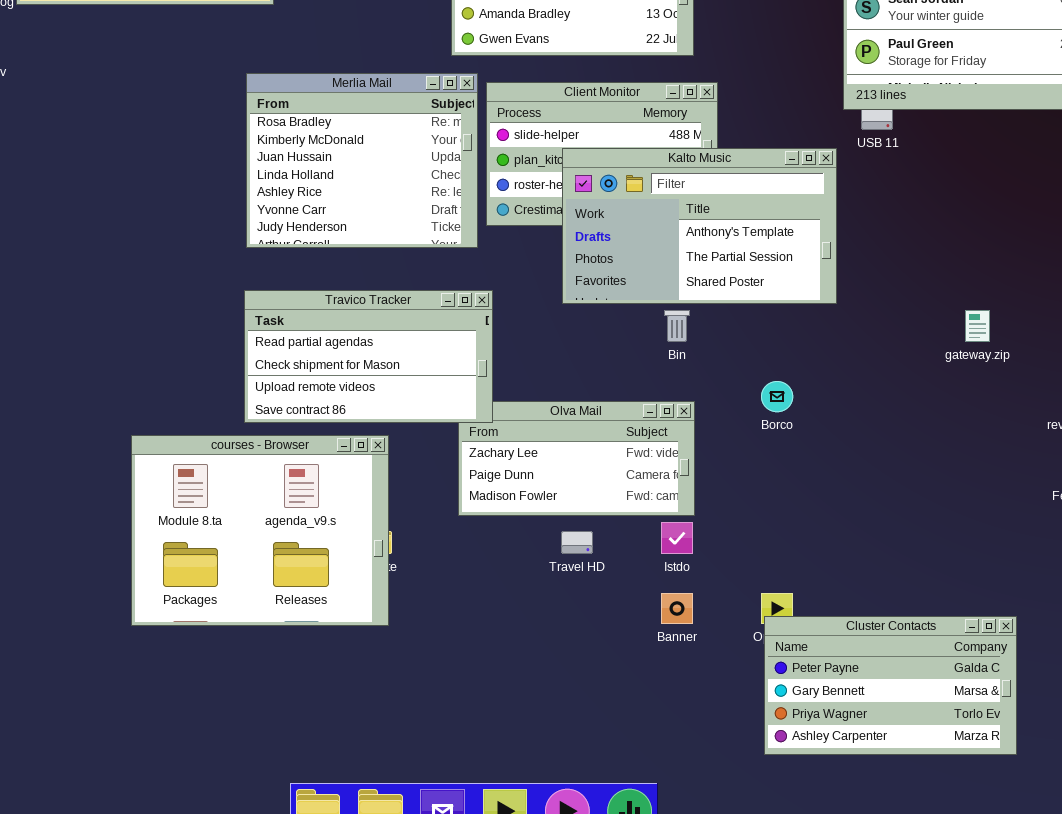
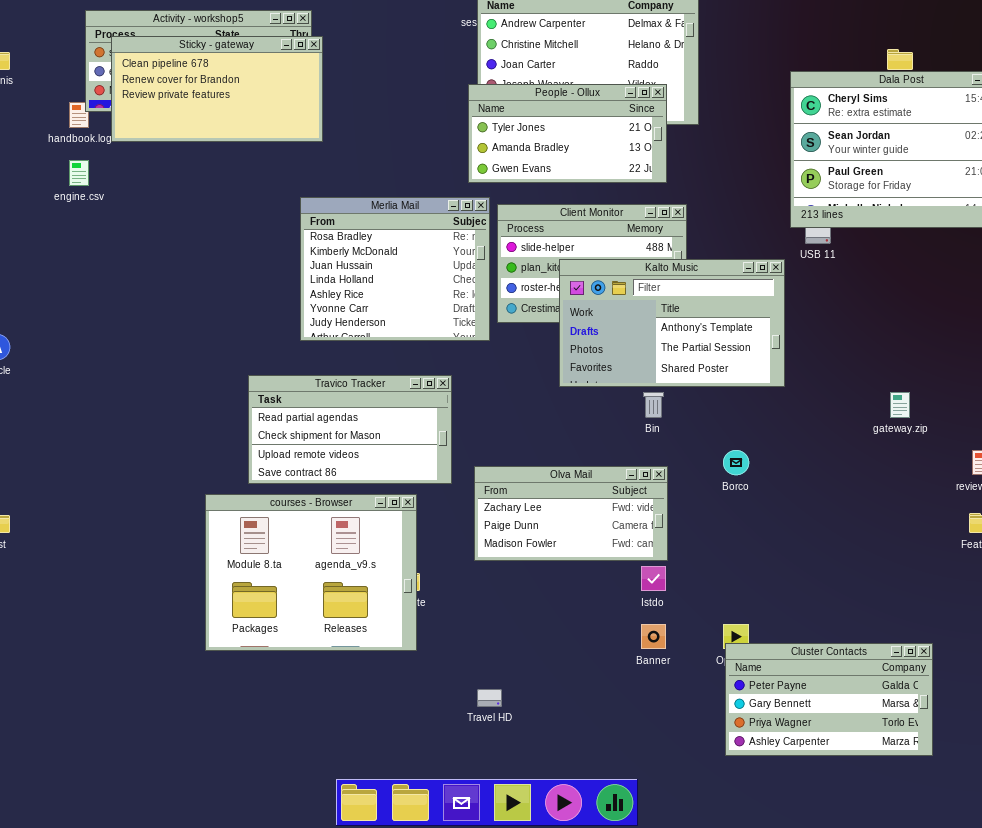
Travico Tracker: [244,290,493,423] -> [248,375,452,484], moved
Travel HD: [561,531,593,554] -> [477,689,502,707], moved

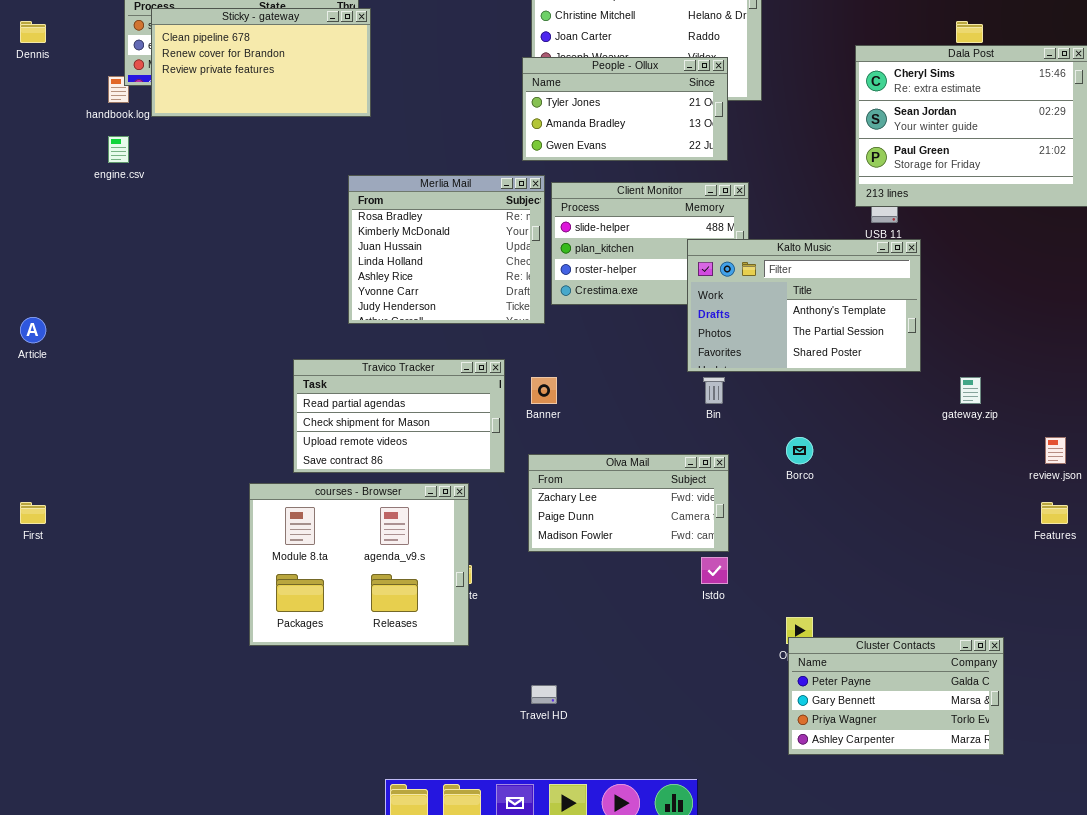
Kalto Music: [559,259,785,387] -> [687,239,921,372], moved
Banner: [641,624,666,649] -> [531,377,557,404], moved

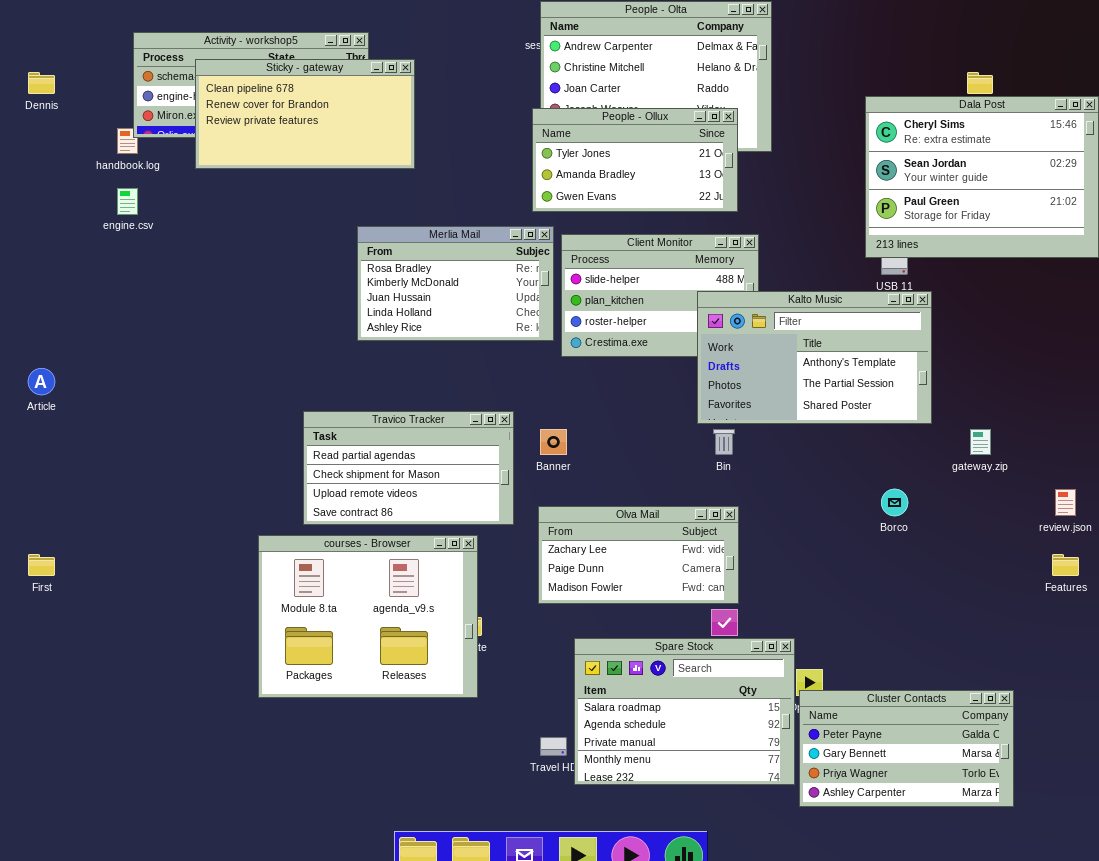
Sticky - gateway: [151,8,371,117] -> [195,59,415,169], moved
Merlia Mail: [348,175,545,324] -> [357,226,554,341], resized
Borco: [786,437,813,464] -> [881,489,908,516], moved
Spare Stock: none -> [574,638,795,785], opened

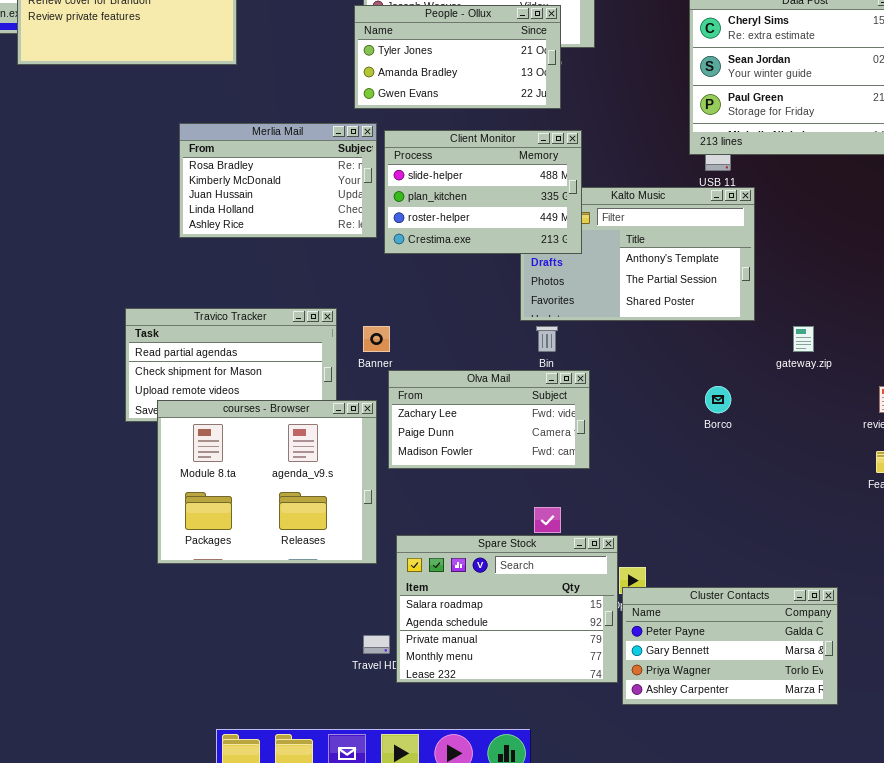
Client Monitor: [561,234,759,357] -> [384,130,582,254], raised
Olva Mail: [538,506,739,604] -> [388,370,590,469], moved
courses - Browser: [258,535,478,698] -> [157,400,377,564], moved

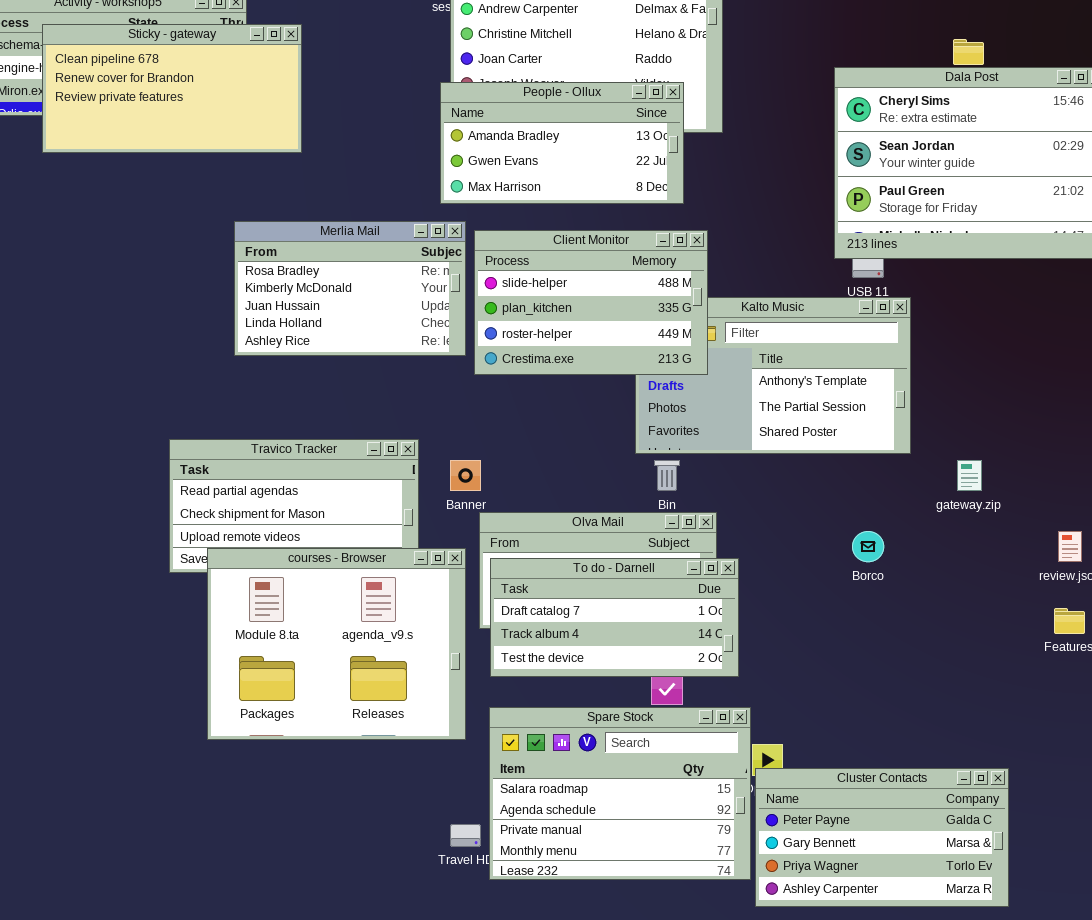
People - Ollux: [354,5,561,109] -> [440,82,684,204], scrolled down 1 row
To do - Darnell: none -> [490,558,739,677], opened

